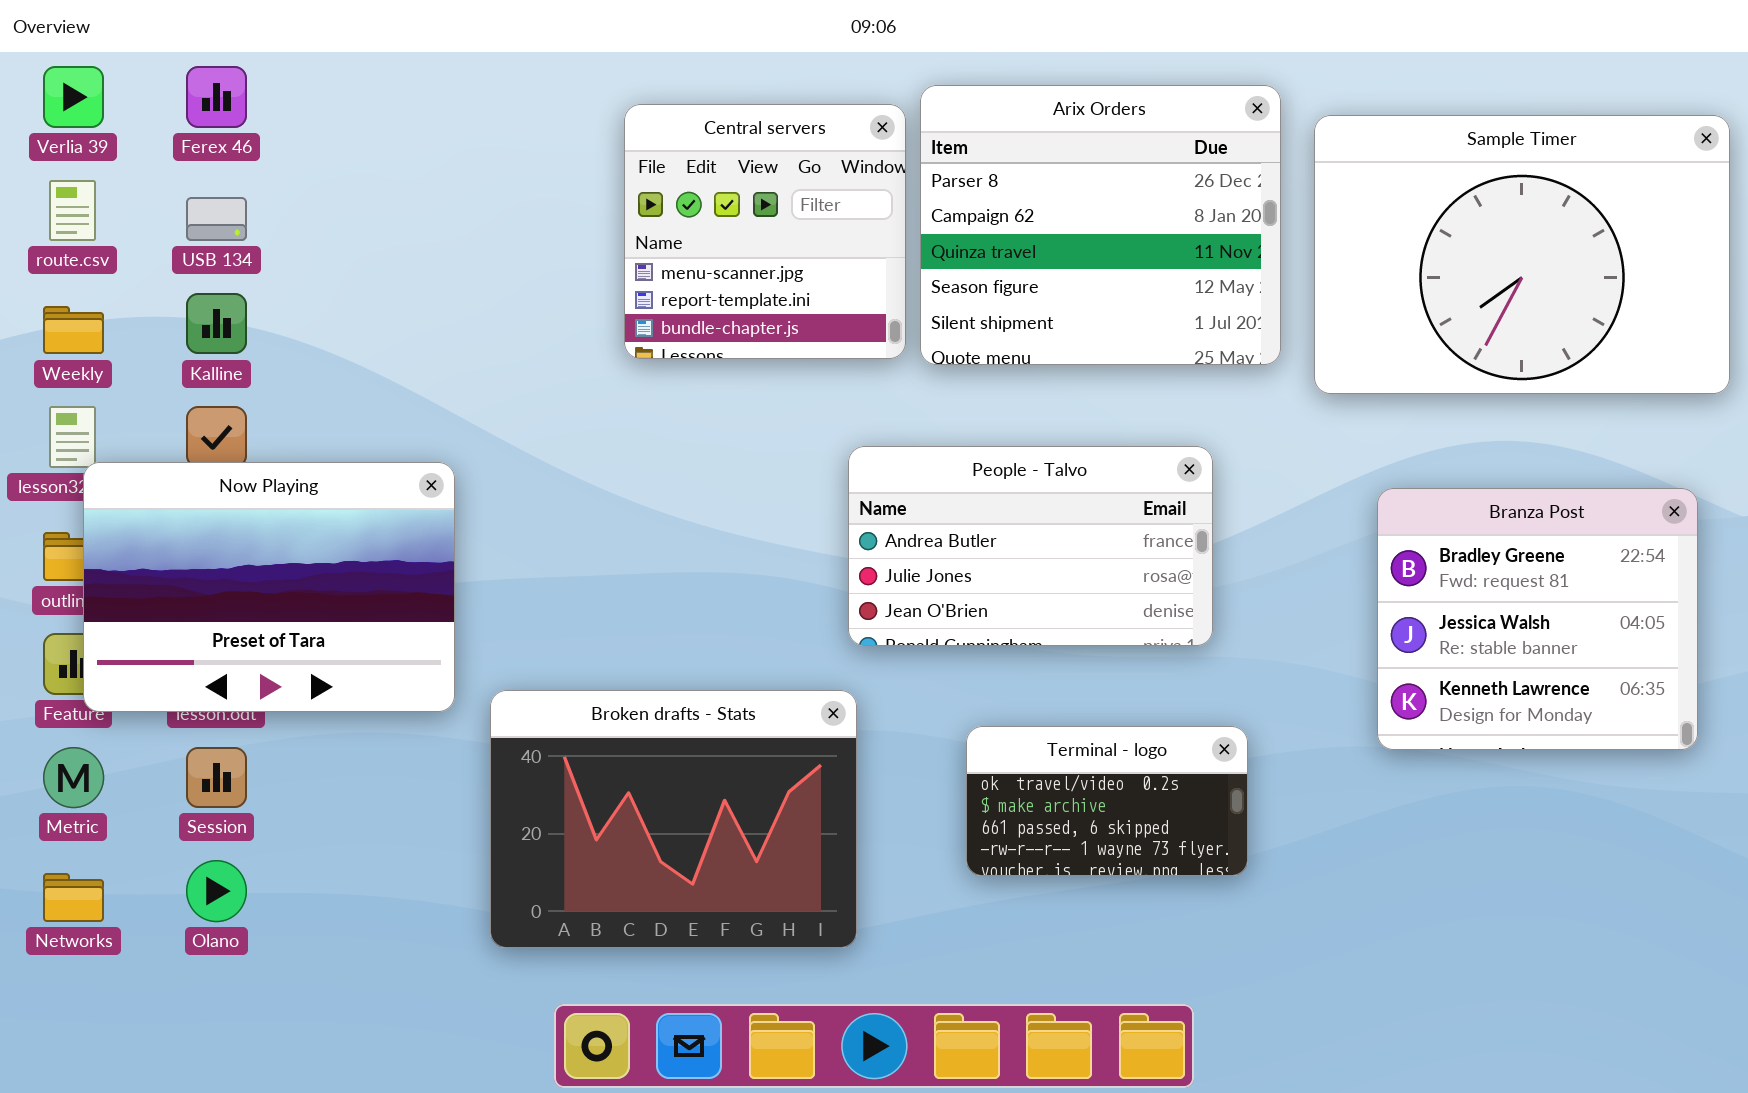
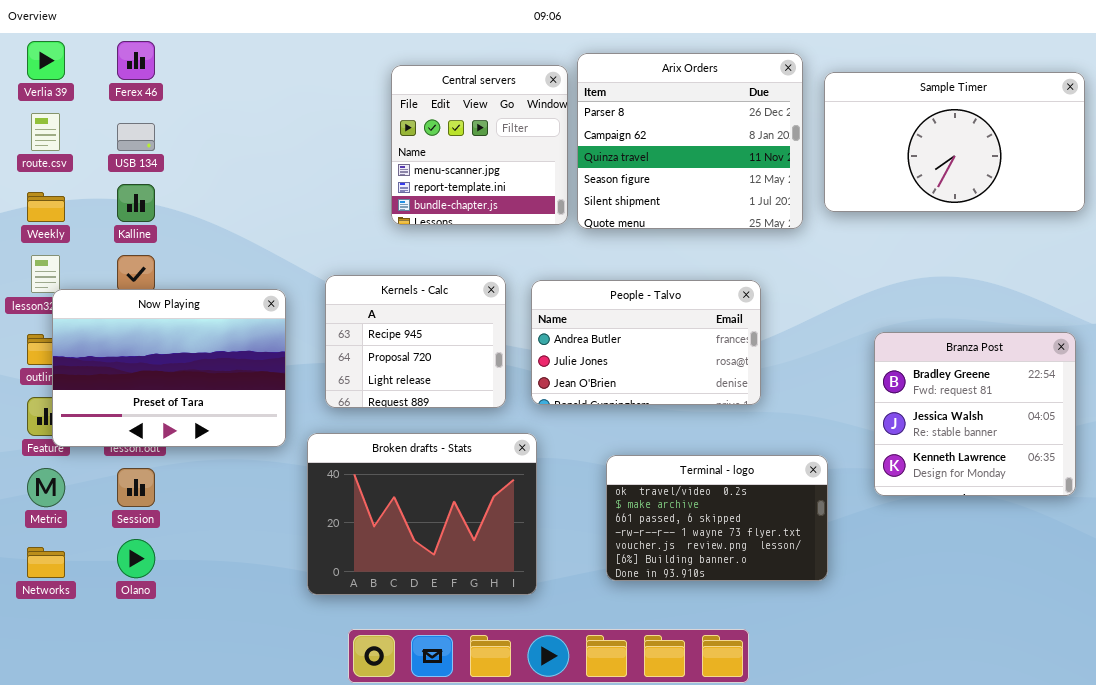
Sample Timer: [1314,115,1730,394] -> [824,72,1085,212], resized
Kernels - Calc: none -> [325,275,506,408], opened
Branza Post: [1377,488,1698,750] -> [874,332,1076,496], moved
Terminal - logo: [966,726,1248,876] -> [606,455,828,581], resized

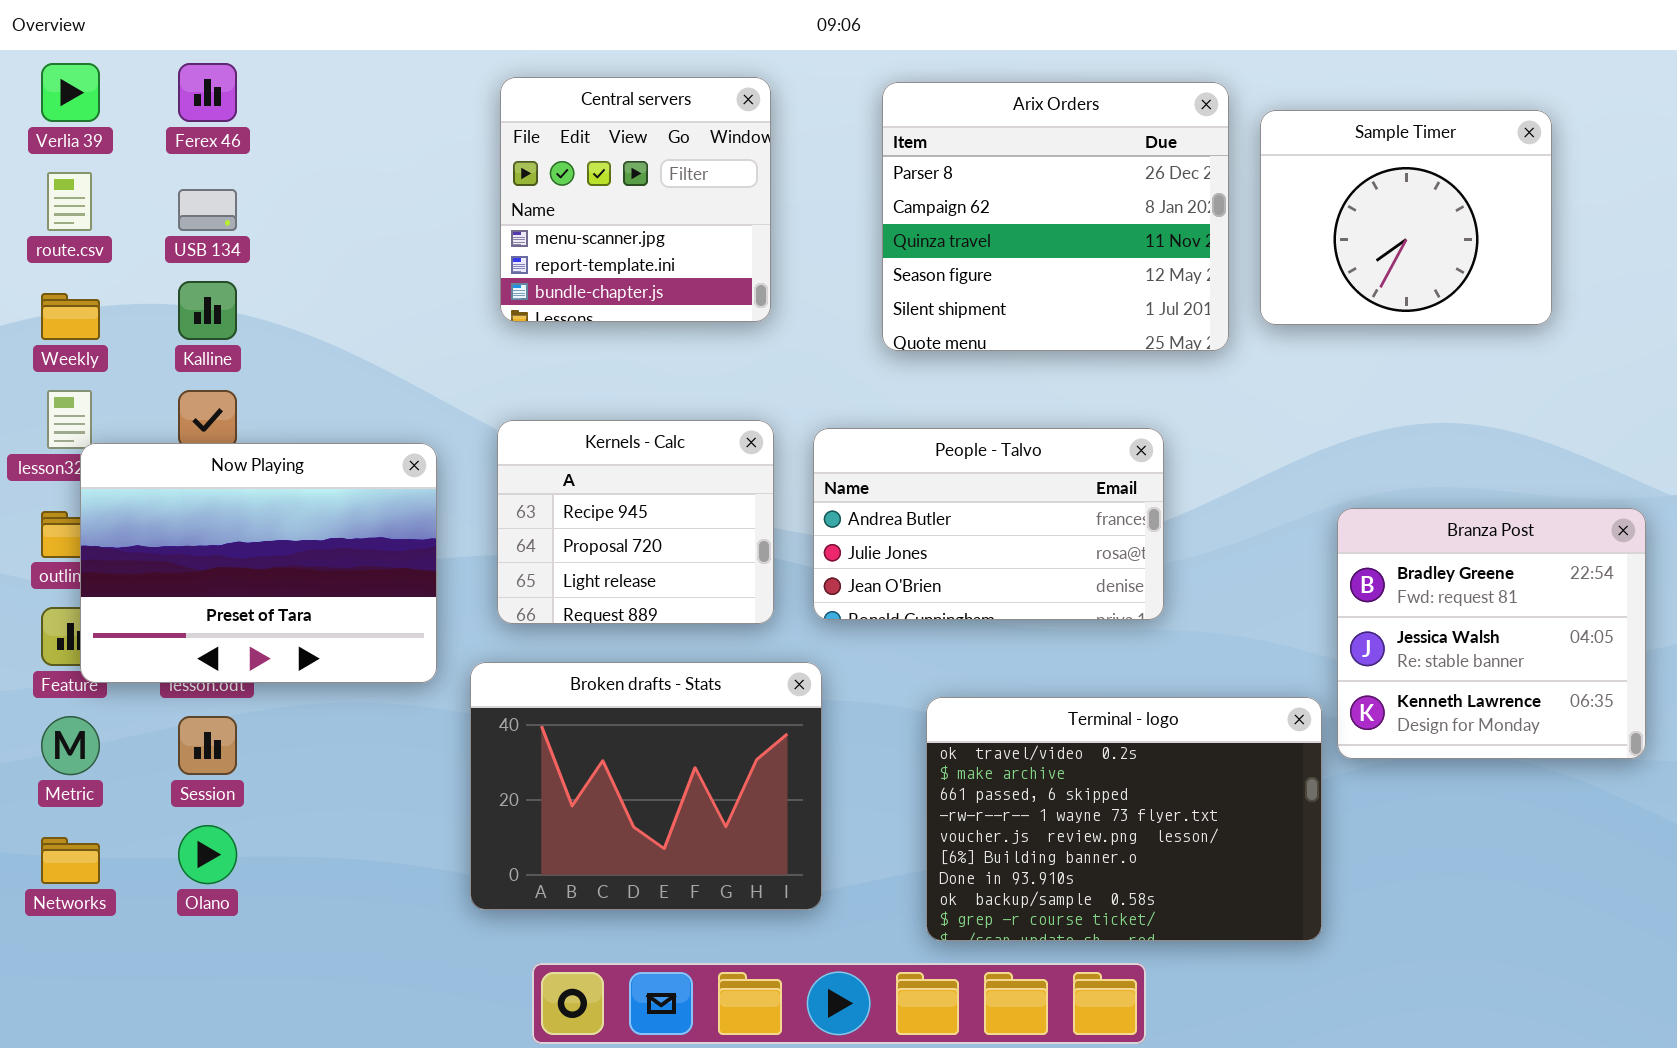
Central servers: [391,65,568,225] -> [500,77,771,322], moved
Sample Timer: [824,72,1085,212] -> [1260,110,1552,325], resized
Terminal - logo: [606,455,828,581] -> [926,697,1322,941], resized

